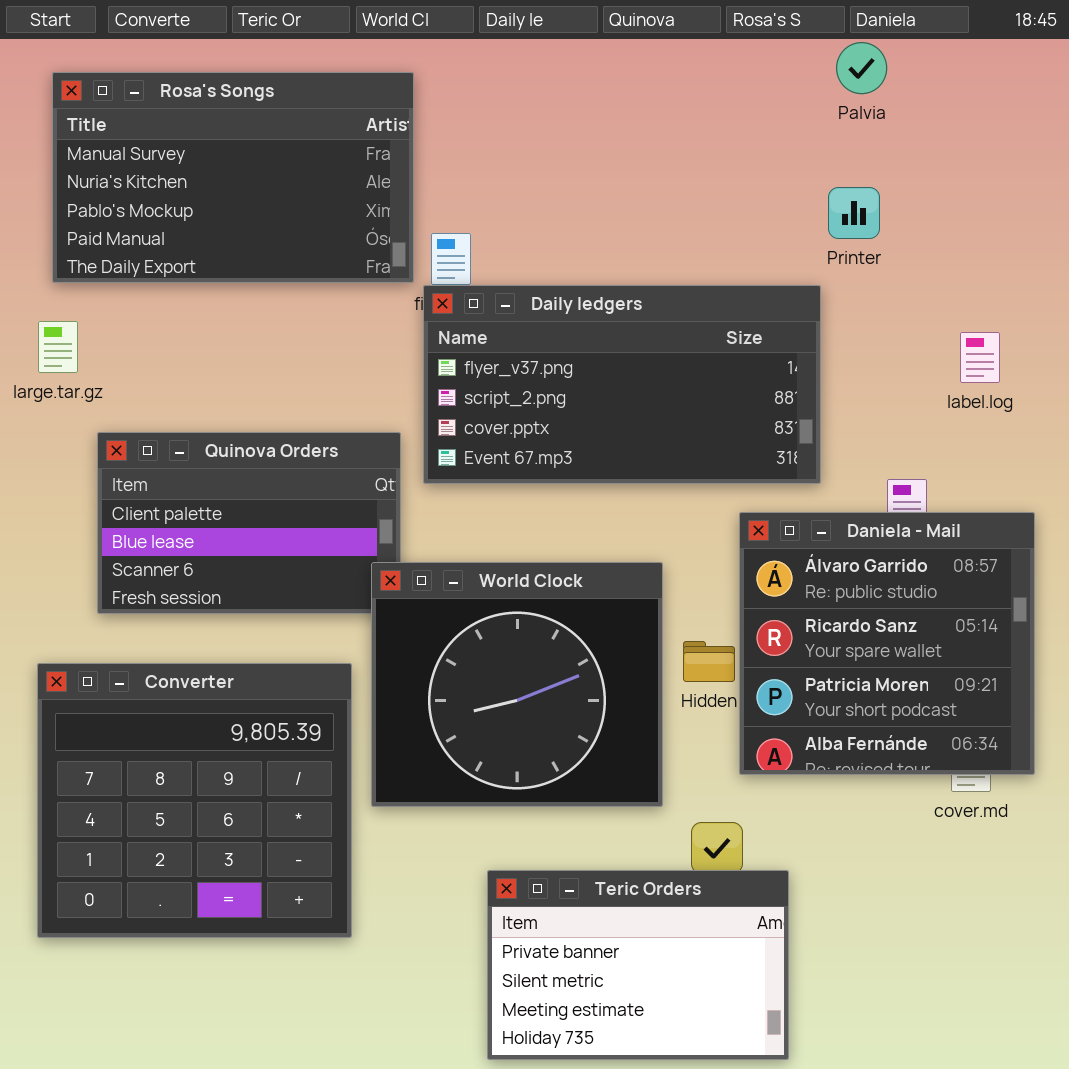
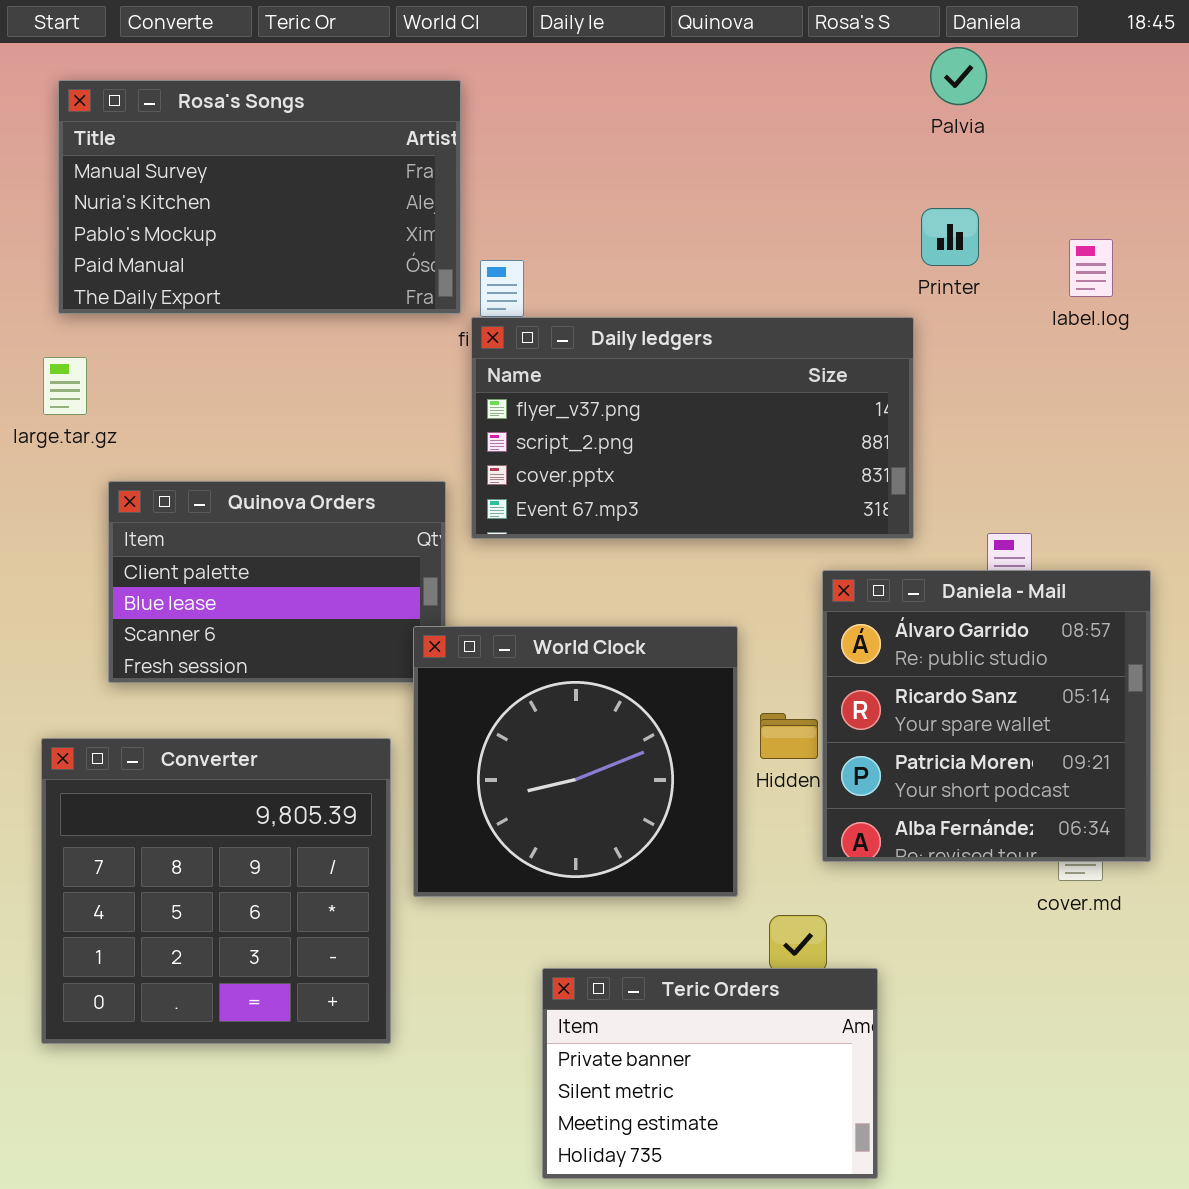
label.log: [960,332,1000,383] -> [1069,239,1113,297], moved

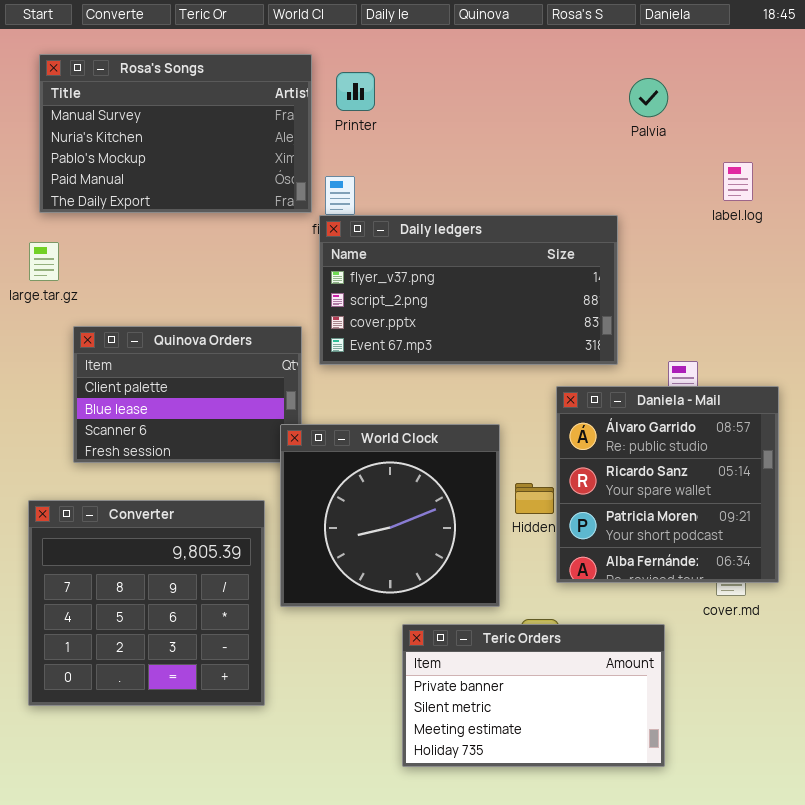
Palvia: [930,47,987,105] -> [629,78,668,117], moved
Printer: [921,208,979,266] -> [336,72,375,111], moved
Teric Orders: [542,968,878,1179] -> [402,624,665,767], moved, resized

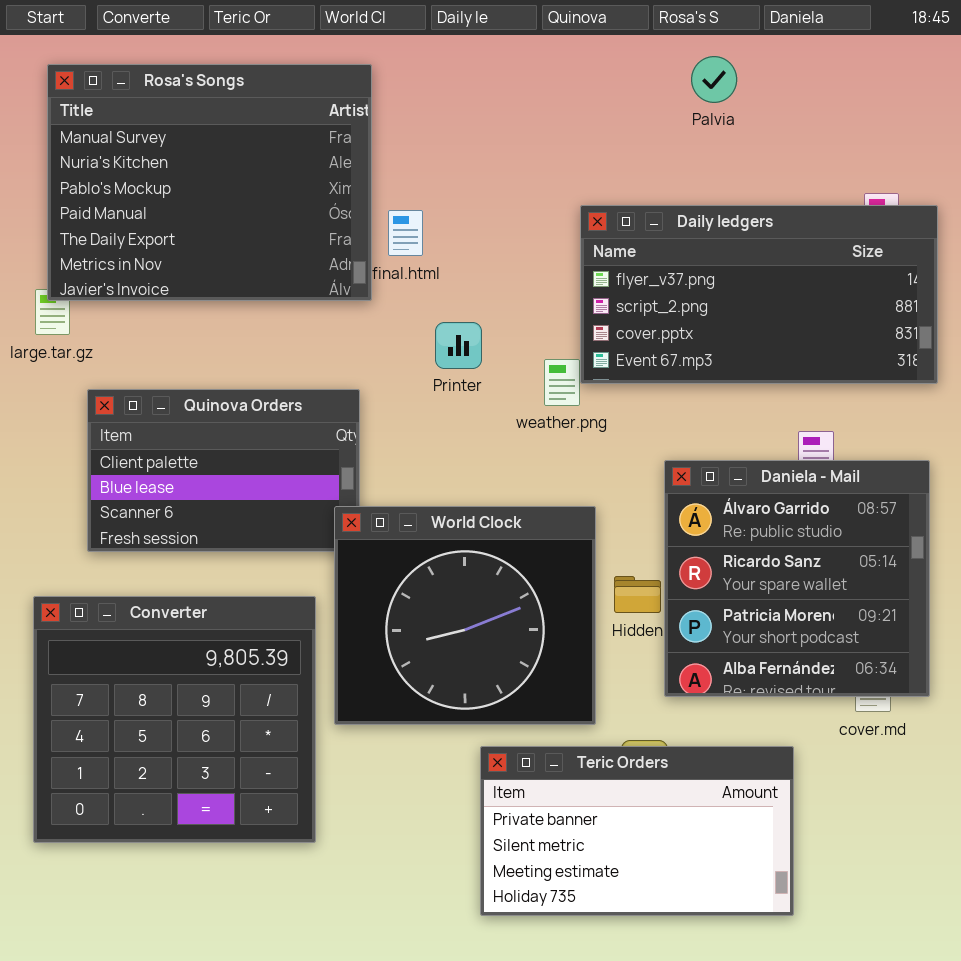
Rosa's Songs: [39,54,312,213] -> [47,64,372,301], resized
Printer: [336,72,375,111] -> [435,322,482,369], moved
Palvia: [629,78,668,117] -> [691,56,737,103], moved
Daily ledgers: [319,215,618,365] -> [580,205,938,384], moved

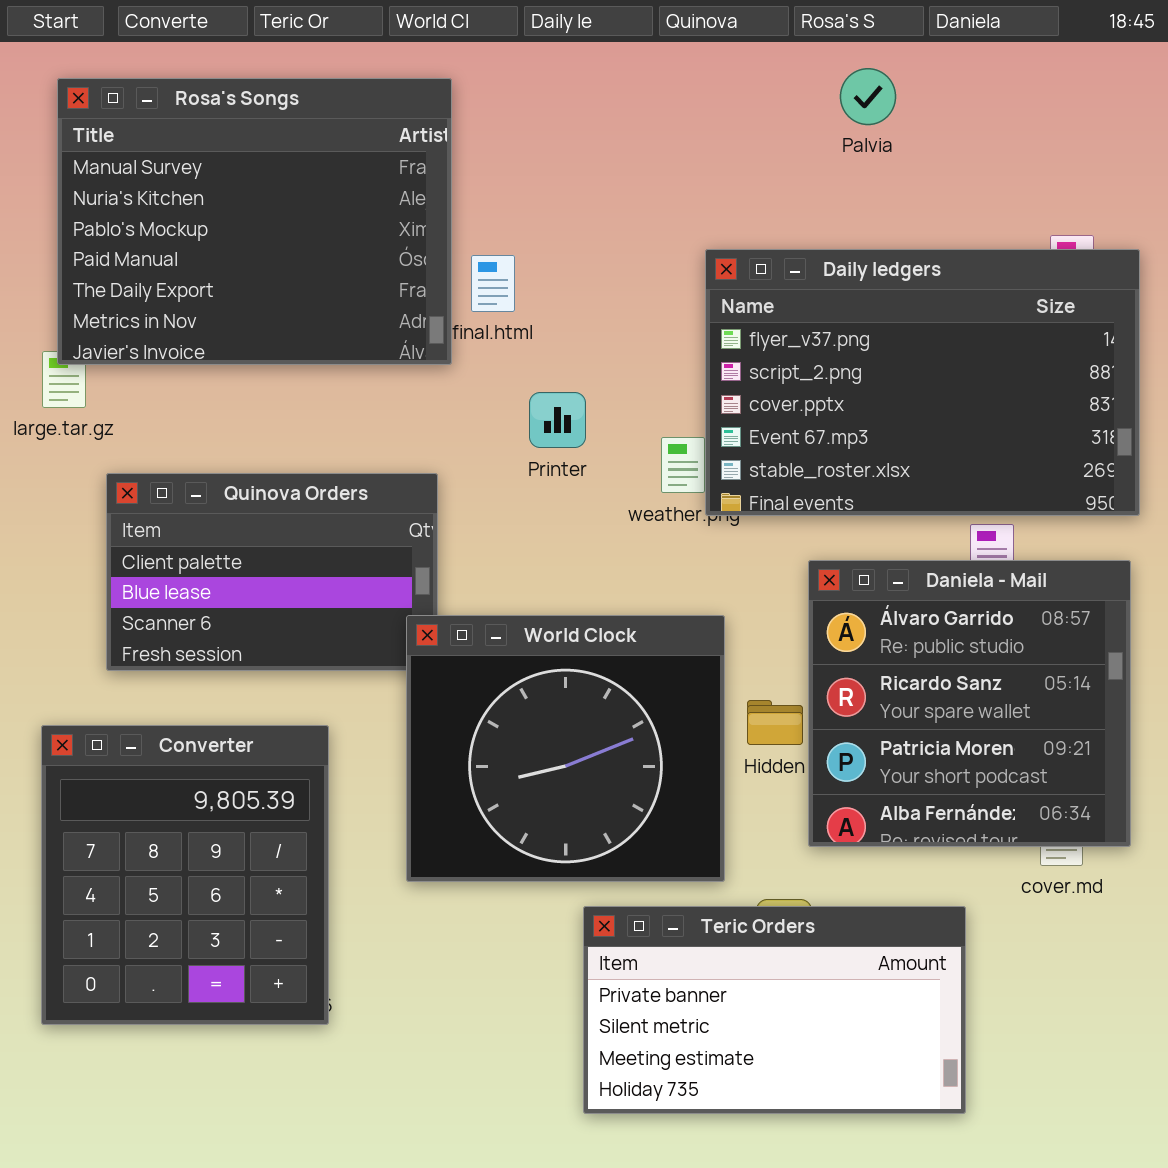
Daily ledgers: [580,205,938,384] -> [705,249,1140,516], resized
Converter: [33,596,316,843] -> [41,725,329,1025], resized

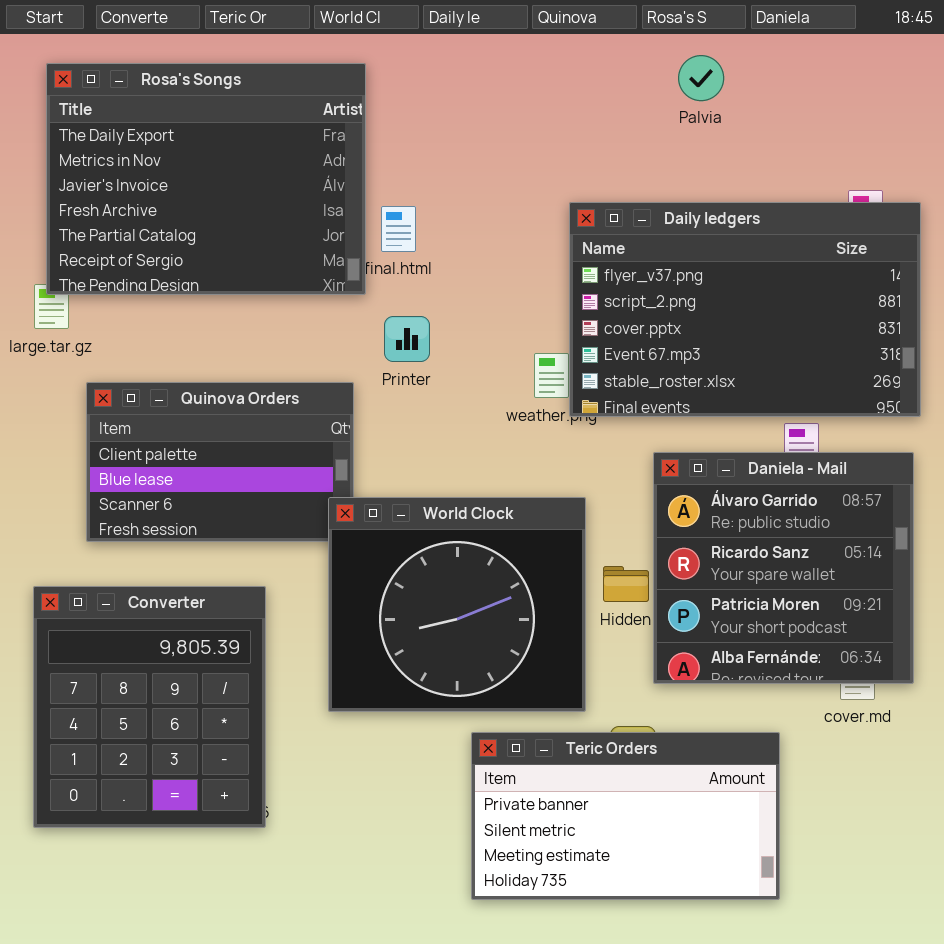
Rosa's Songs: [57,78,452,365] -> [46,63,366,295], scrolled down 4 rows
Printer: [529,392,586,448] -> [384,316,430,362], moved

